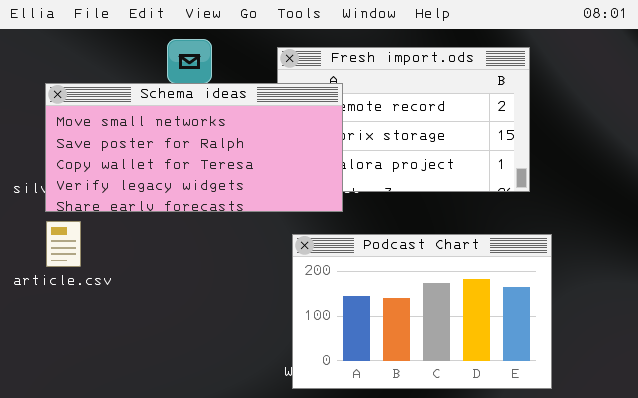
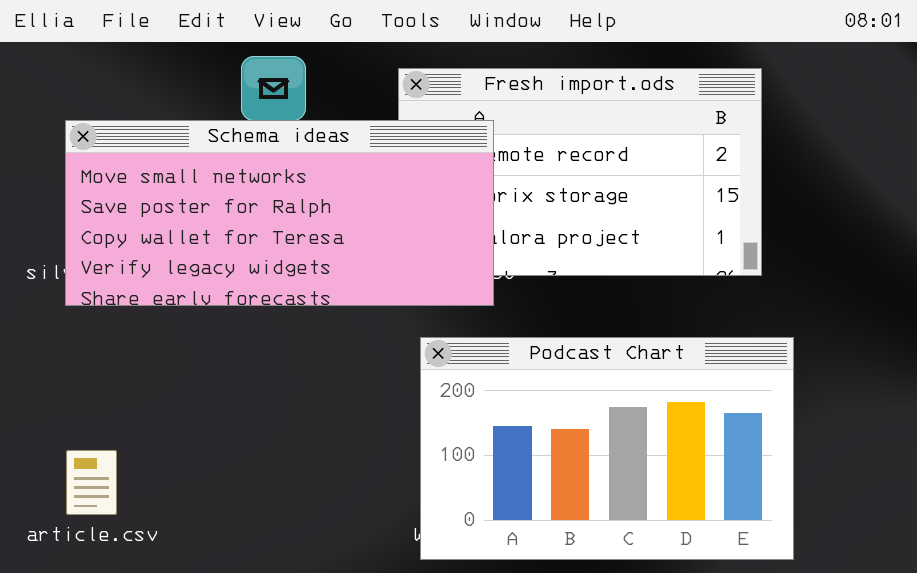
article.csv: [46,221,81,267] -> [66,450,117,515], moved

